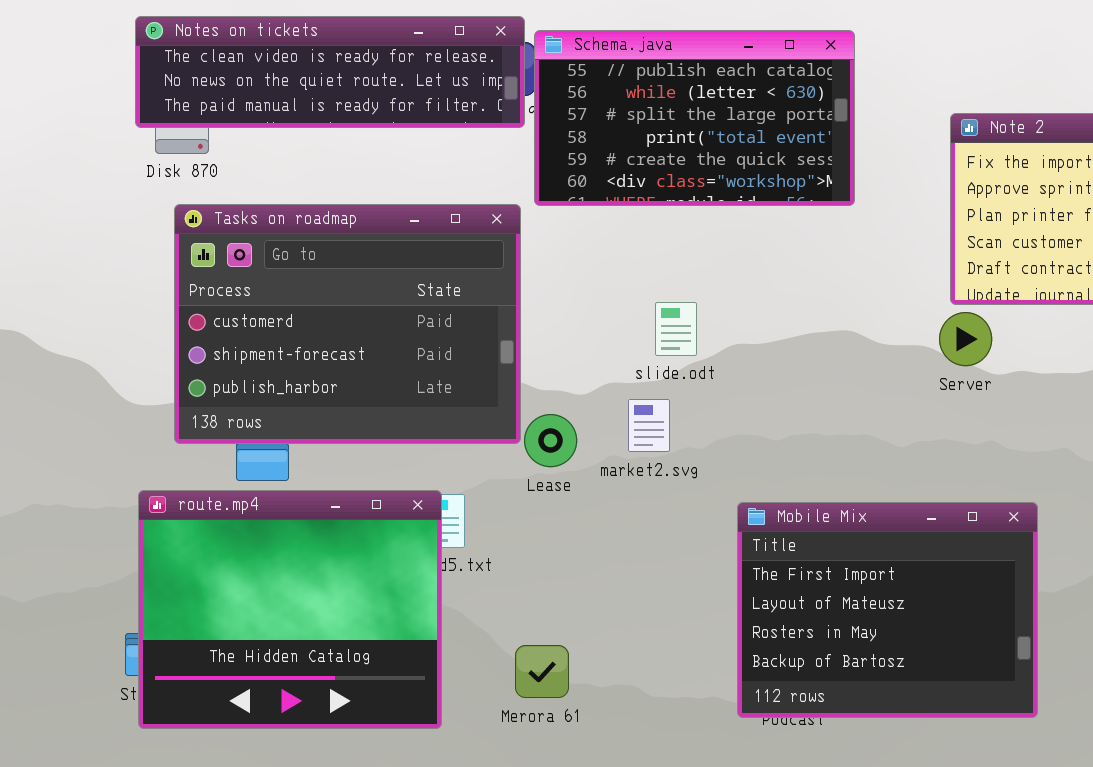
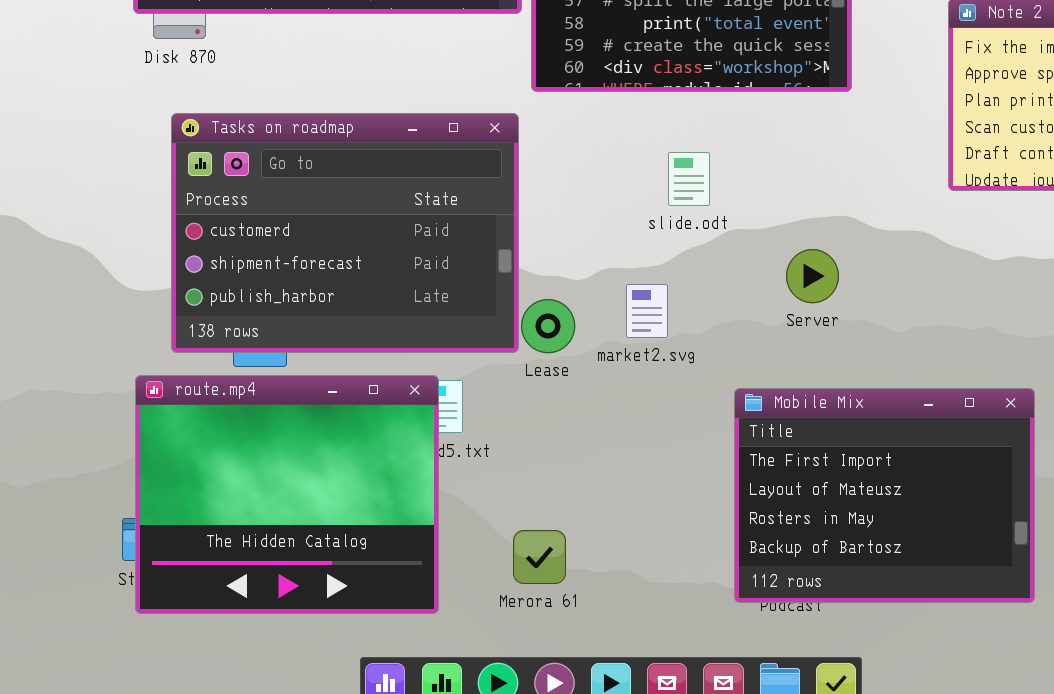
Tasks on roadmap: [174,204,521,444] -> [171,113,519,353], moved
slide.odt: [655,302,697,356] -> [668,152,710,206], moved
Server: [939,312,992,366] -> [786,249,839,303], moved

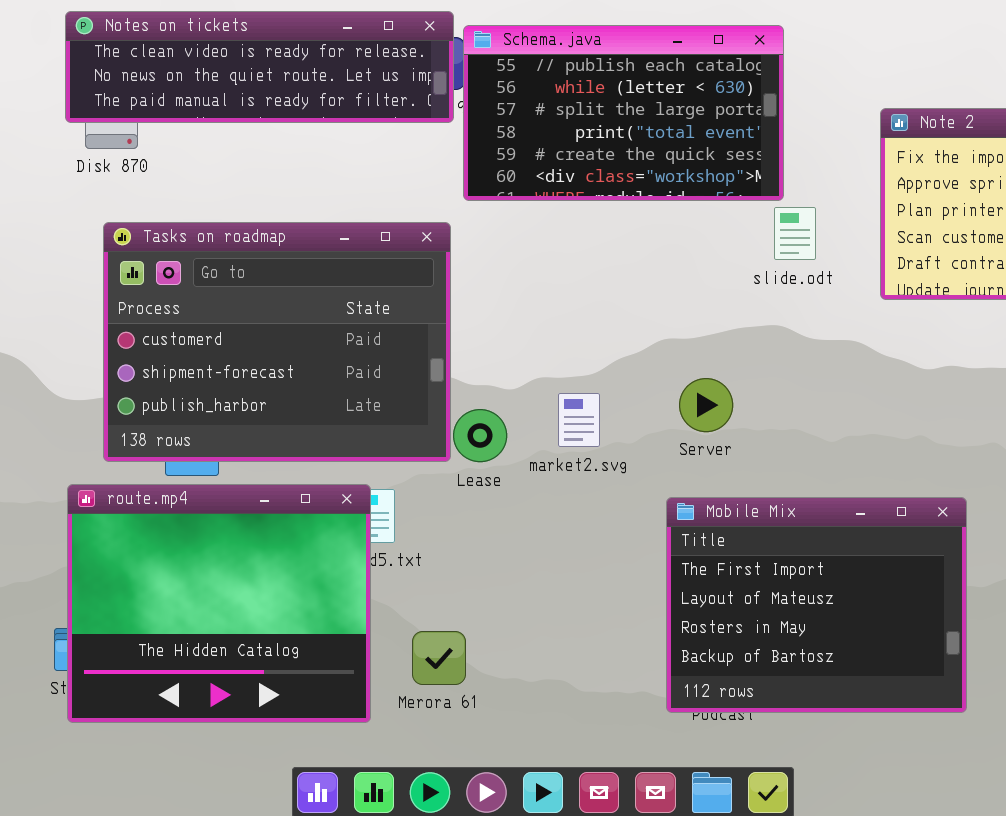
slide.odt: [668,152,710,206] -> [774,207,816,260], moved
Server: [786,249,839,303] -> [679,378,733,432], moved
Merora 61: [513,530,566,584] -> [412,631,466,685], moved

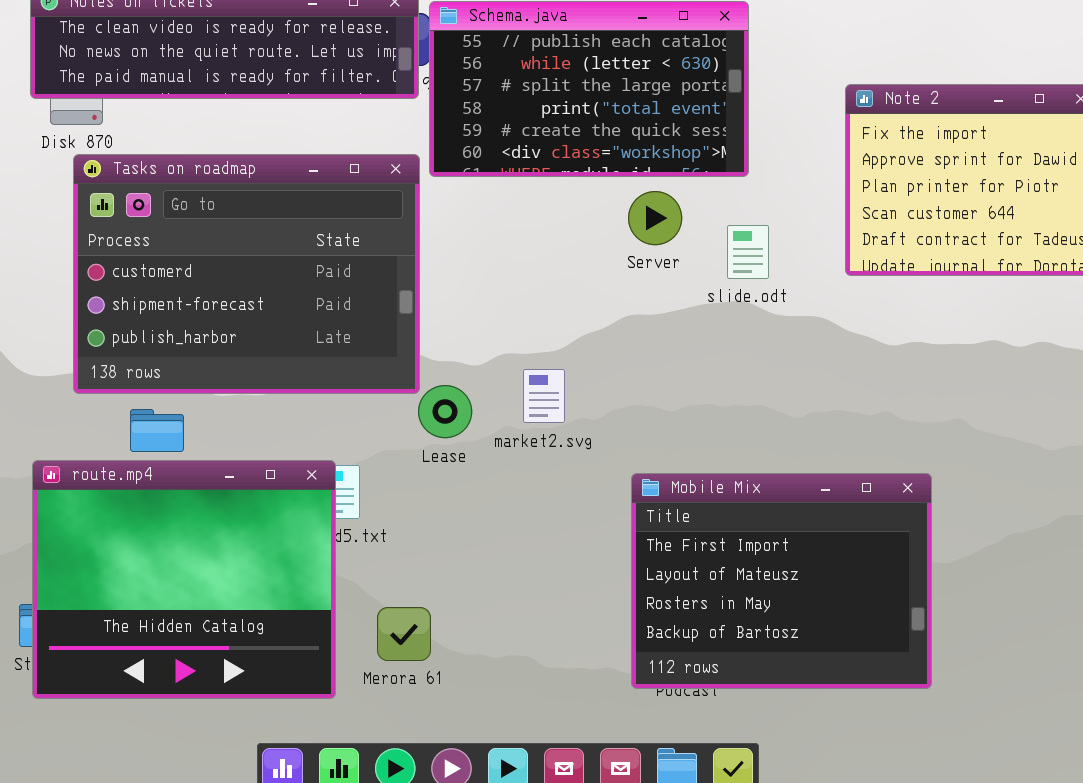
slide.odt: [774,207,816,260] -> [727,225,769,279], moved
Tasks on roadmap: [103,222,451,462] -> [73,154,420,394], moved
Server: [679,378,733,432] -> [628,191,682,245], moved

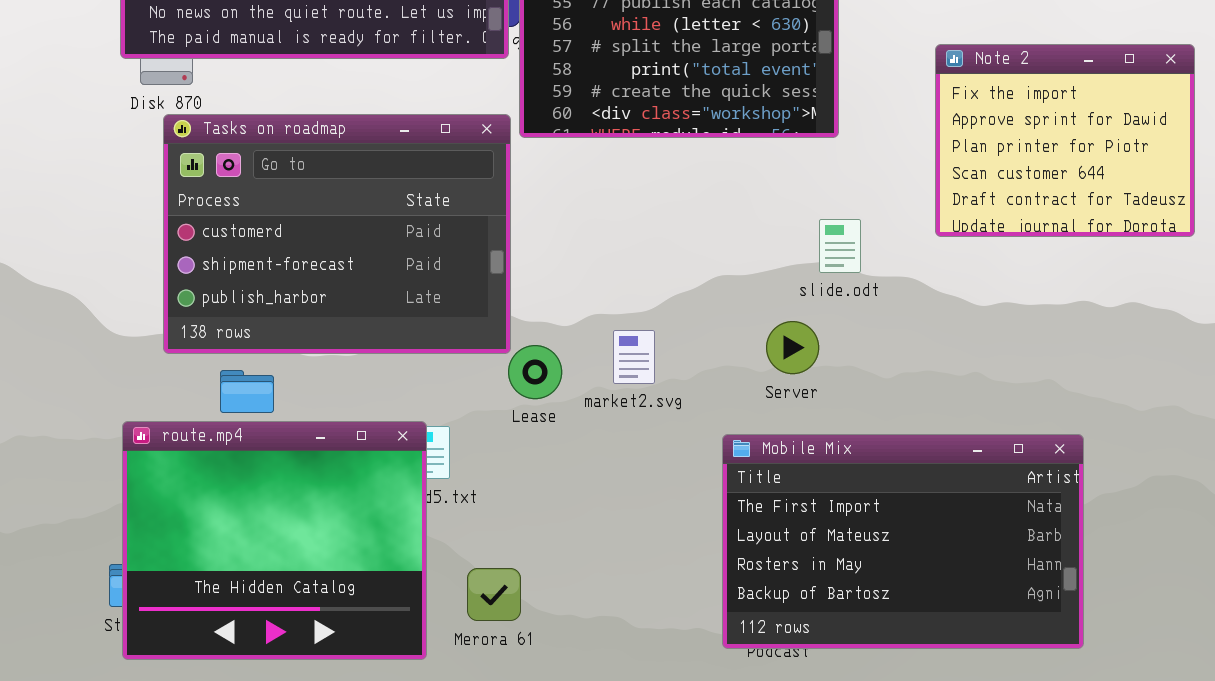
Server: [628,191,682,245] -> [766,321,819,374], moved
slide.odt: [727,225,769,279] -> [819,219,861,273], moved
Mobile Mix: [631,473,932,689] -> [722,434,1084,649], resized

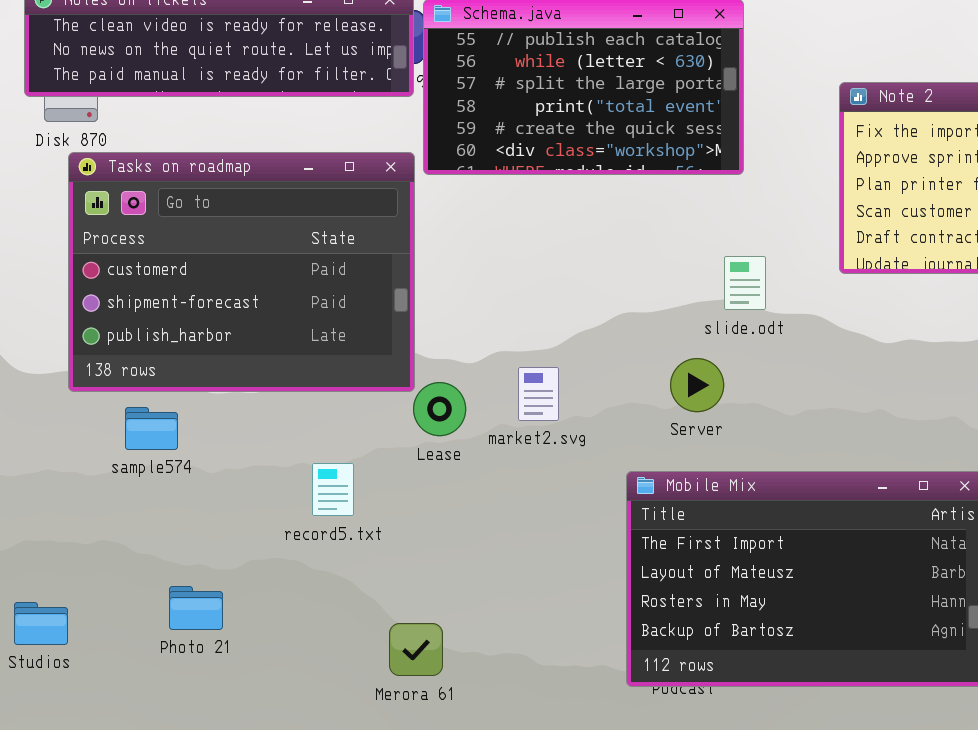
route.mp4: [122,421,427,660] -> none, closed
Merora 61: [467,568,521,621] -> [389,623,443,676], moved

